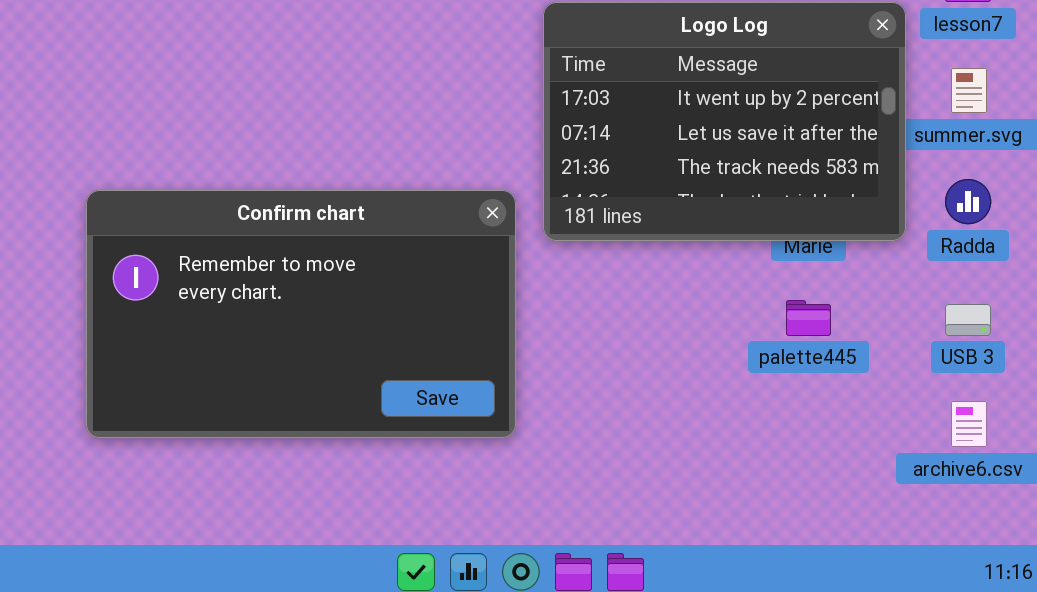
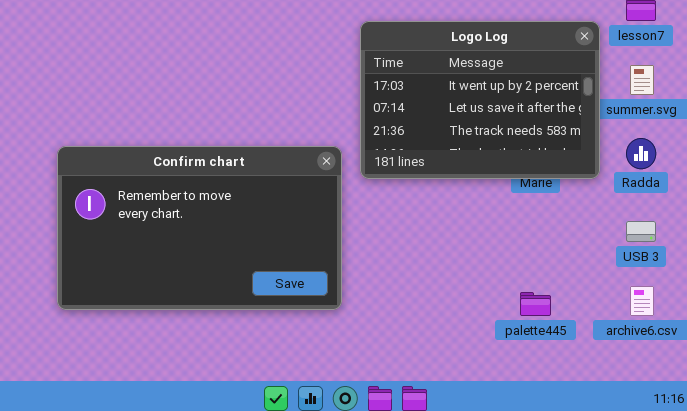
palette445: [786,300,831,336] -> [520,292,551,316], moved

